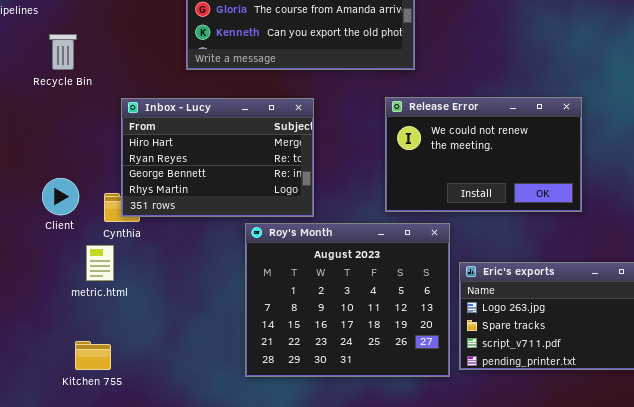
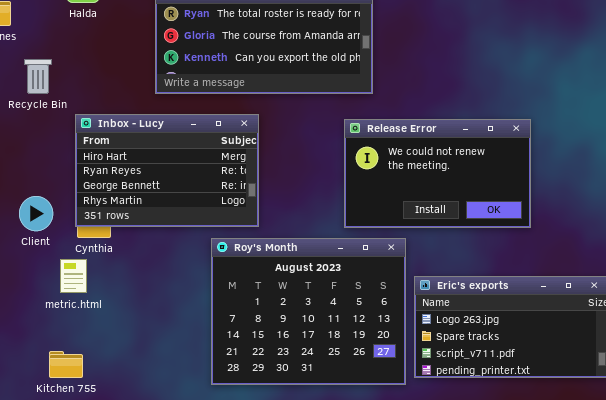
Inbox - Lucy: [121,98,314,217] -> [75,114,259,227], moved

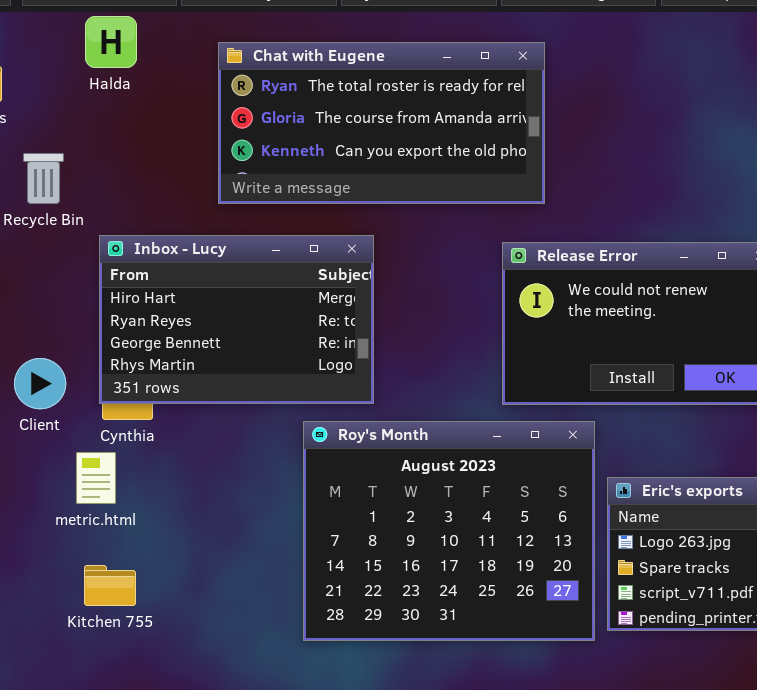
Kitchen 755: [49,351,83,378] -> [84,565,136,606], moved

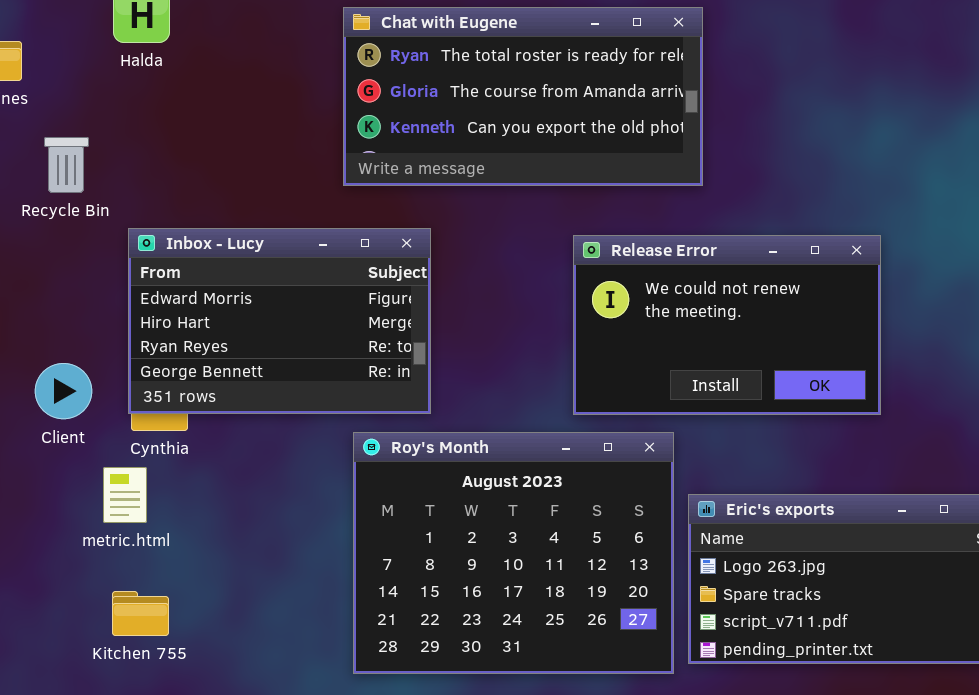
Chat with Eugene: [218,42,545,204] -> [343,7,703,186], moved
Inbox - Lucy: [99,235,374,404] -> [128,228,431,414], scrolled up 1 row

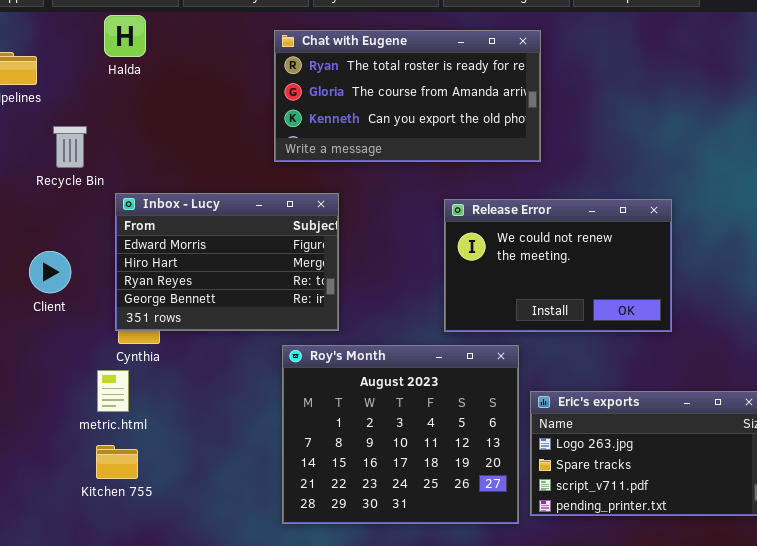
Client: [35,363,92,419] -> [29,251,71,293], moved
Kitchen 755: [112,591,169,636] -> [96,445,138,479], moved

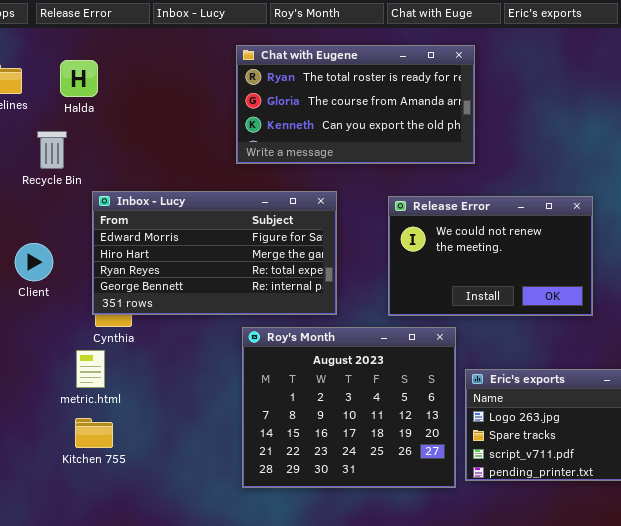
Halda: [104,15,146,57] -> [60,60,98,97], moved
Inbox - Lucy: [115,193,339,331] -> [92,191,337,315], resized

